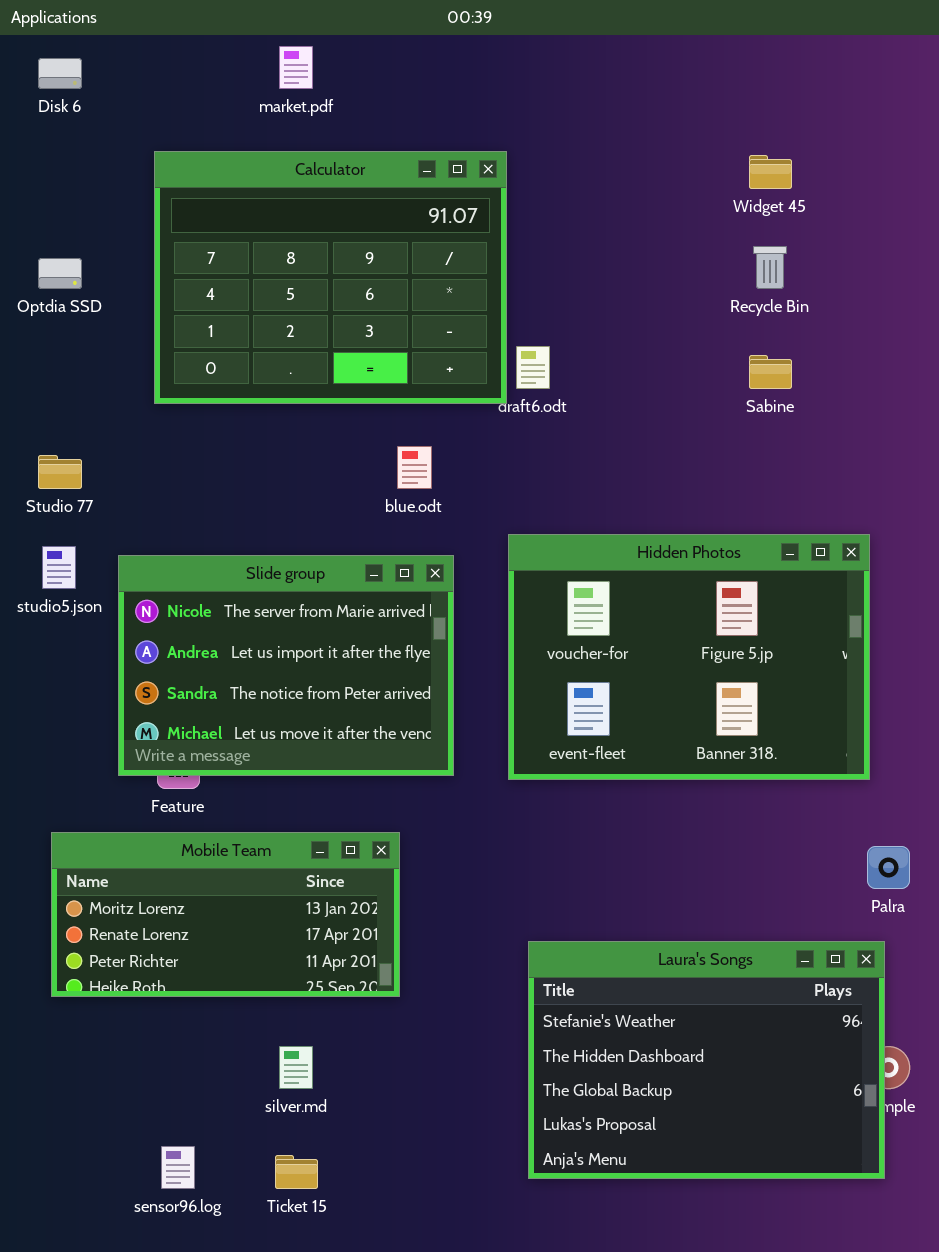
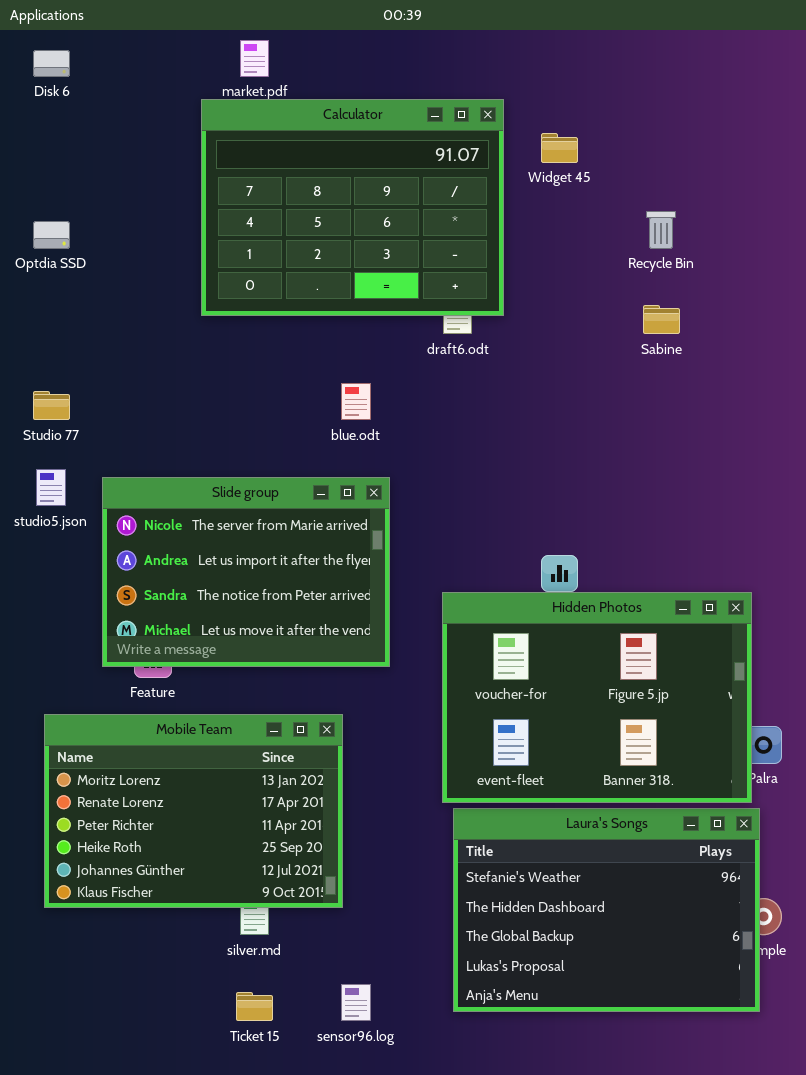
Calculator: [154,151,507,404] -> [201,99,504,316], moved
Widget 45: [749,155,792,189] -> [541,133,578,163], moved
Hidden Photos: [508,534,870,780] -> [442,592,752,803], moved
Mobile Team: [51,832,400,997] -> [44,714,343,908], resized
sensor96.log: [161,1146,195,1189] -> [341,984,371,1021], moved

